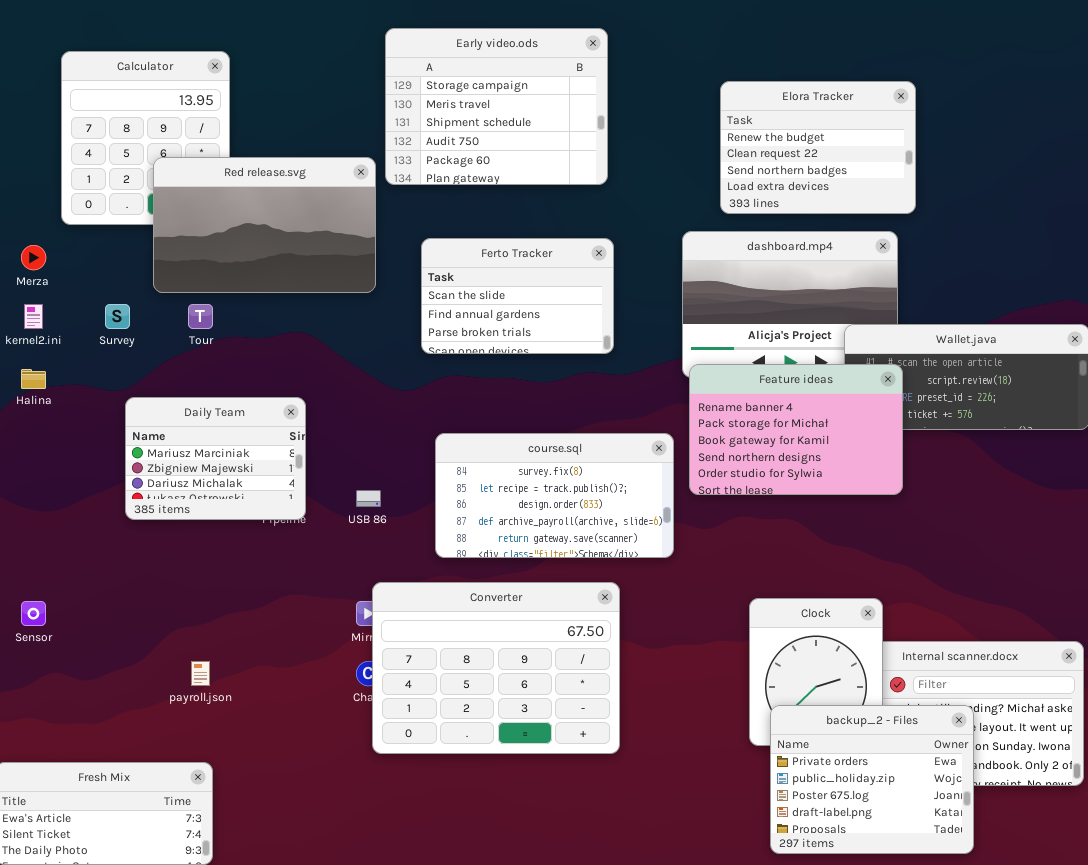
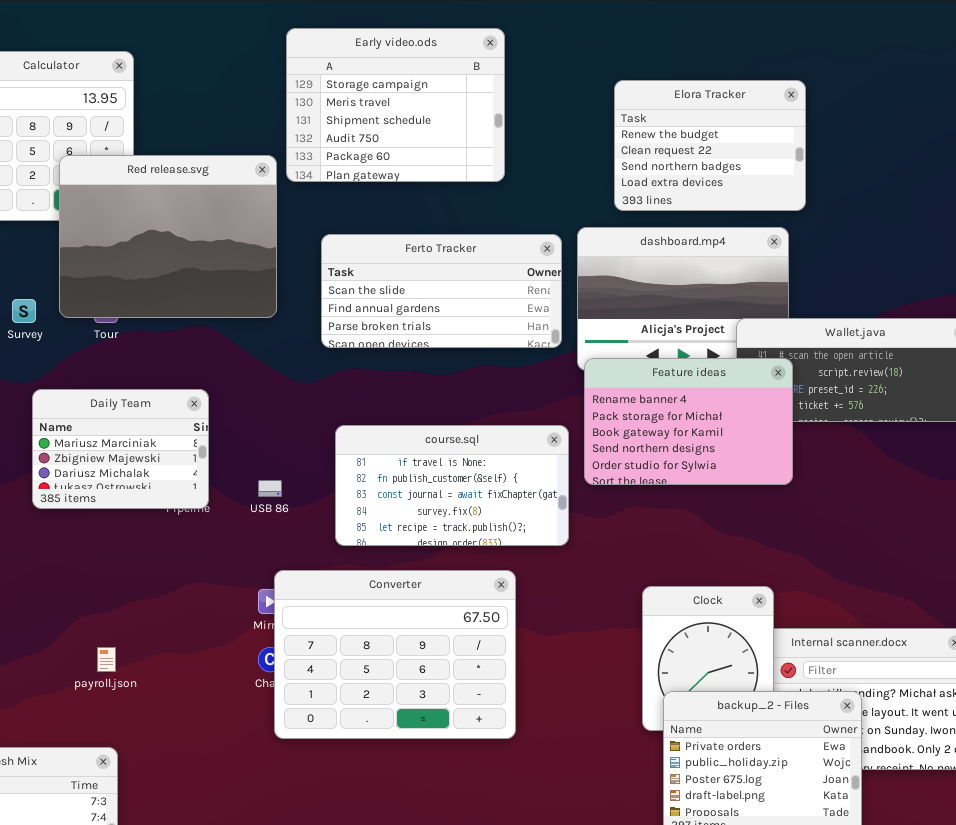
Red release.svg: [153,157,376,293] -> [59,155,277,318], resized
Ferto Tracker: [421,238,614,354] -> [321,234,562,348], resized
course.sql: [435,433,674,558] -> [335,425,569,546], scrolled up 3 rows

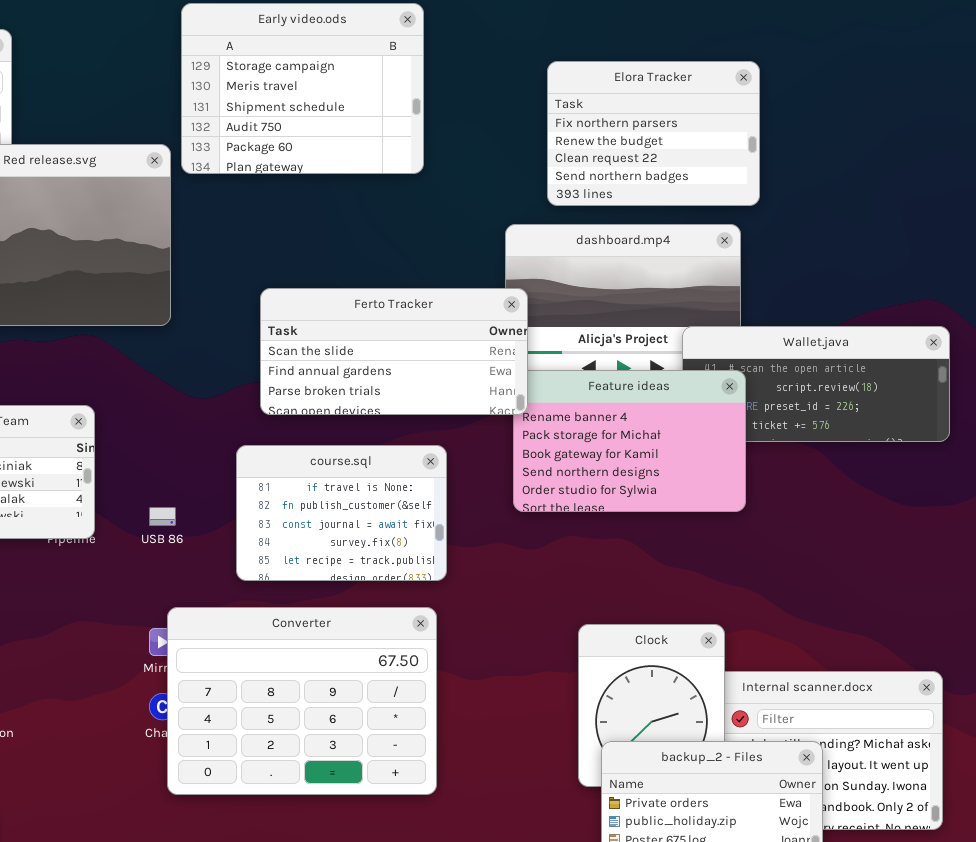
Elora Tracker: [614,80,806,211] -> [547,61,760,206], scrolled up 1 row
Ferto Tracker: [321,234,562,348] -> [260,288,528,415], moved
course.sql: [335,425,569,546] -> [236,445,447,581], resized

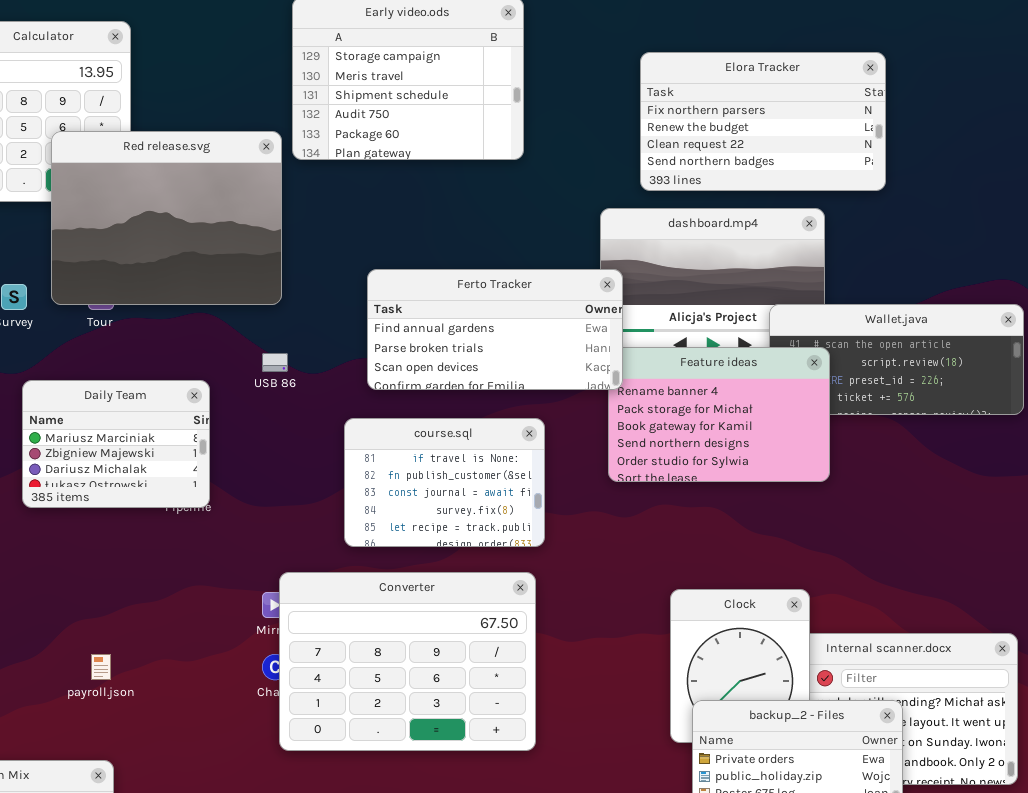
Elora Tracker: [547,61,760,206] -> [640,52,886,191], resized
Ferto Tracker: [260,288,528,415] -> [367,269,623,390], scrolled down 1 row
USB 86: [149,507,176,526] -> [262,353,288,372], moved

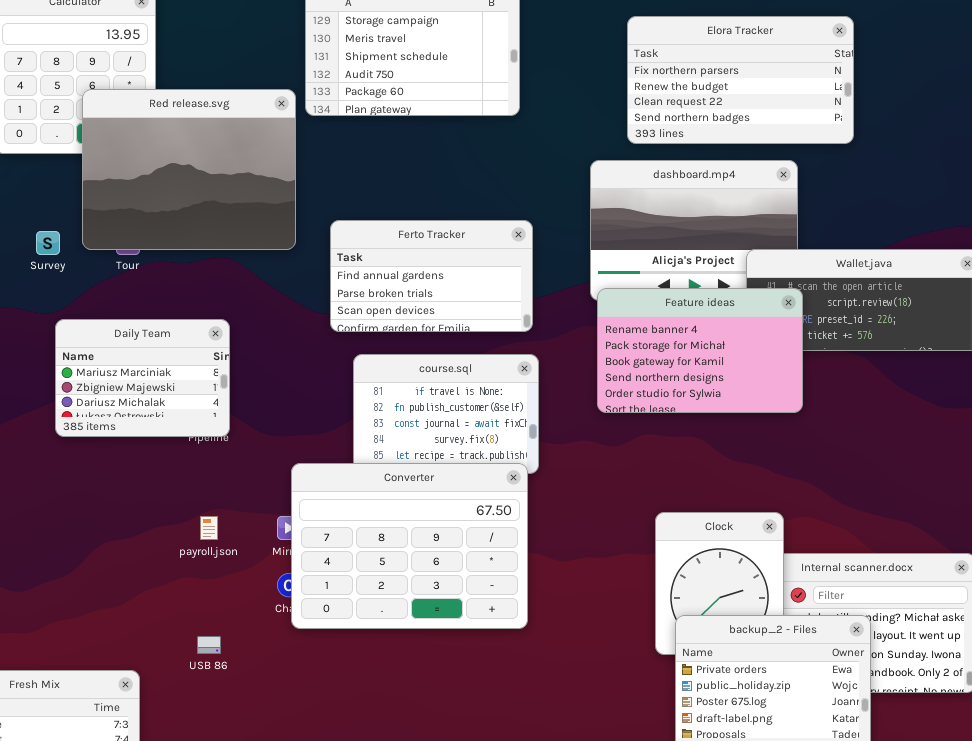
Ferto Tracker: [367,269,623,390] -> [330,220,533,332], moved, resized
USB 86: [262,353,288,372] -> [197,636,221,654], moved
Converter: [279,572,536,751] -> [291,463,528,629], moved
payroll.json: [91,654,111,680] -> [200,516,218,540], moved

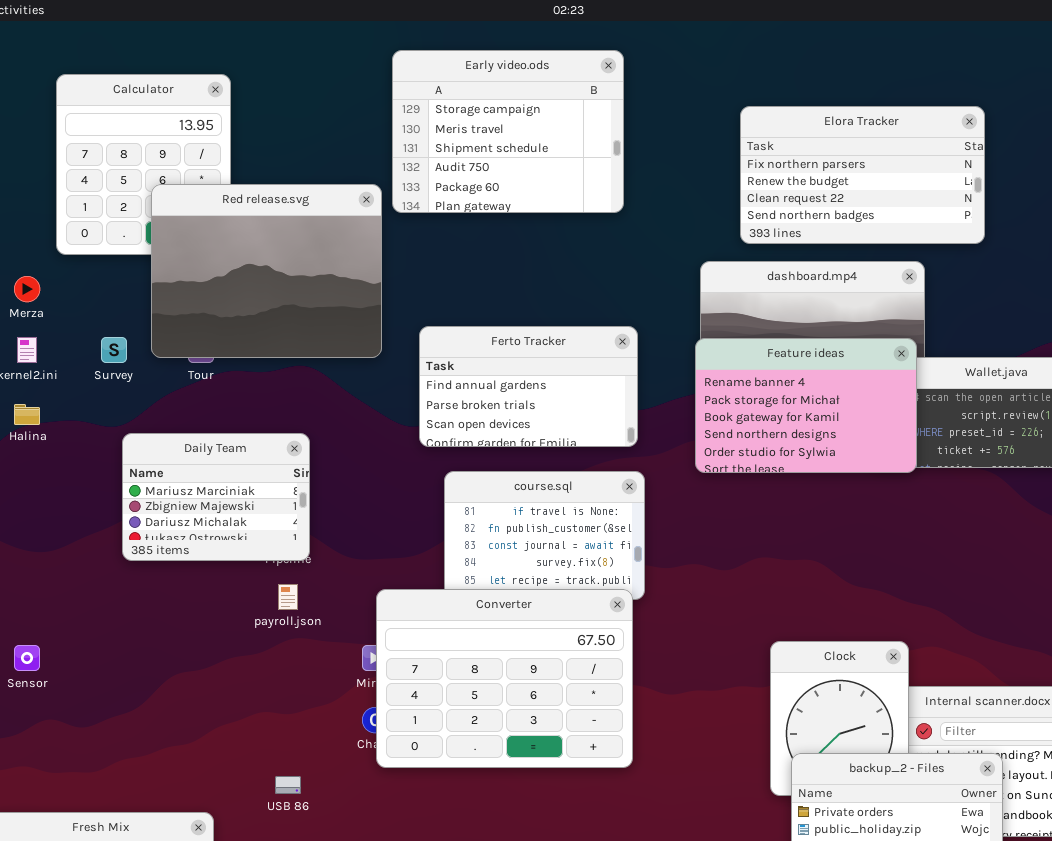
Feature ideas: [597,288,803,413] -> [695,338,917,473], moved
payroll.json: [200,516,218,540] -> [278,584,298,610], moved

